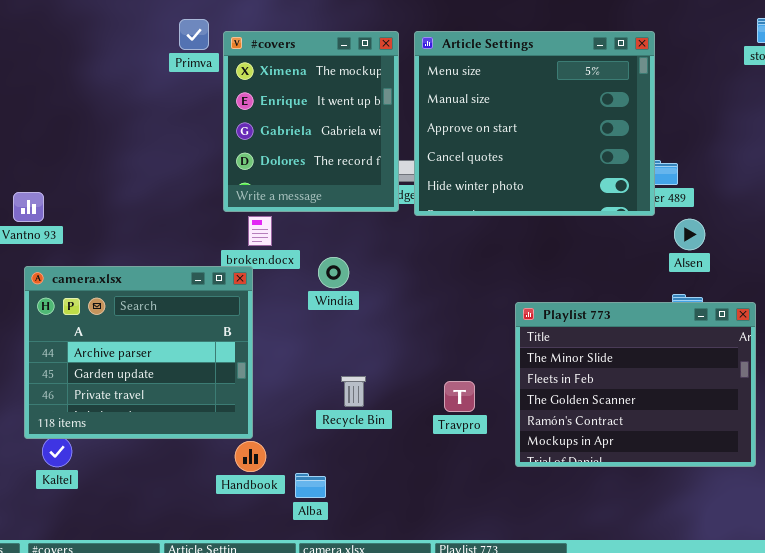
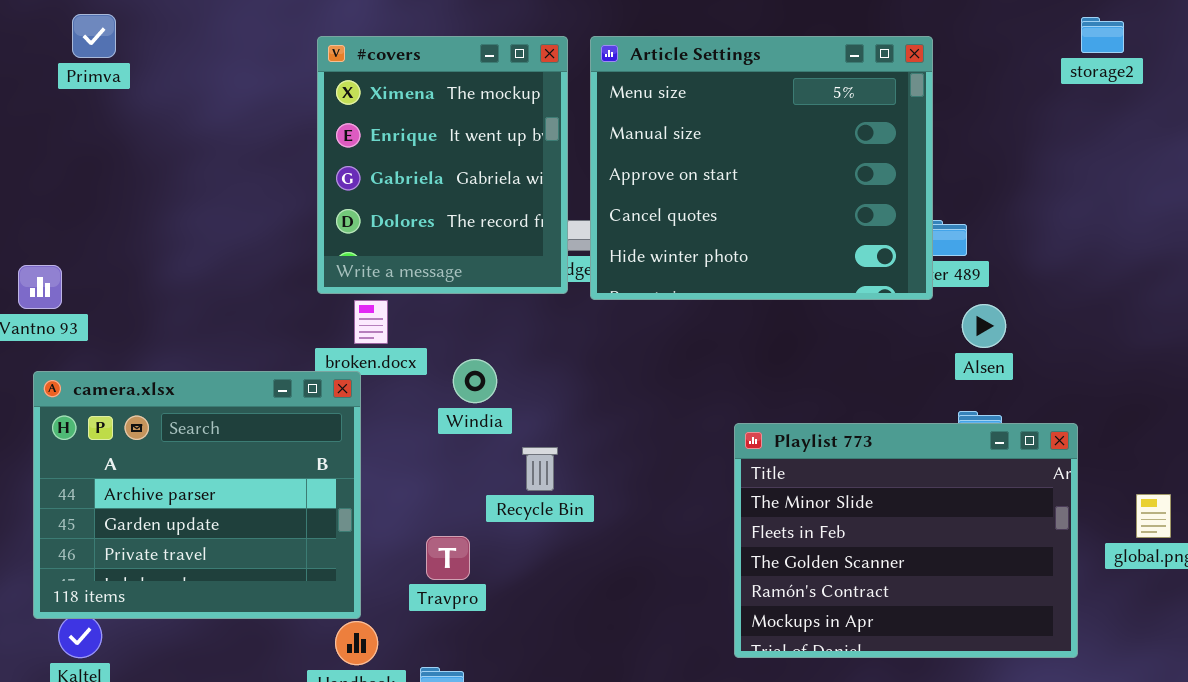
Primva: [179,19,209,50] -> [72,14,116,58], moved
Recycle Bin: [341,376,366,407] -> [522,447,558,491], moved
Travpro: [444,381,475,412] -> [426,536,470,580], moved

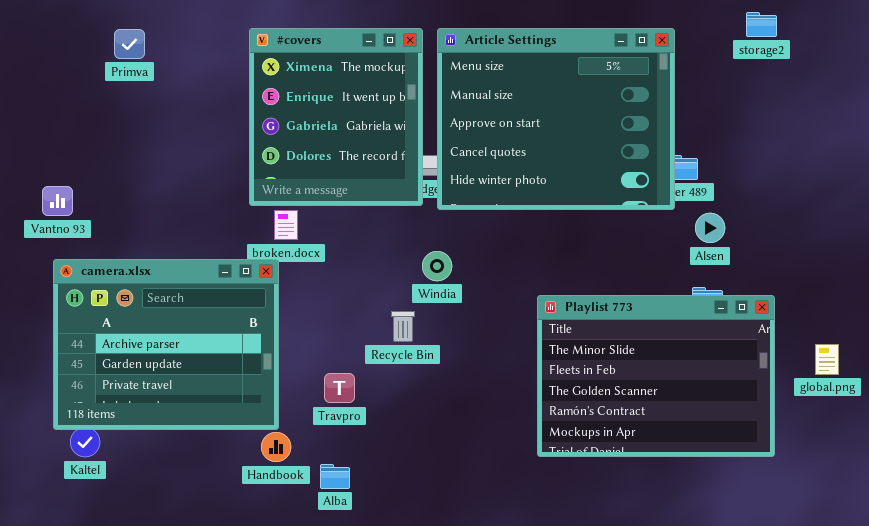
Primva: [72,14,116,58] -> [114,29,145,59], moved
storage2: [1081,17,1124,53] -> [746,12,777,37], moved
Windia: [453,359,497,403] -> [422,251,452,281], moved

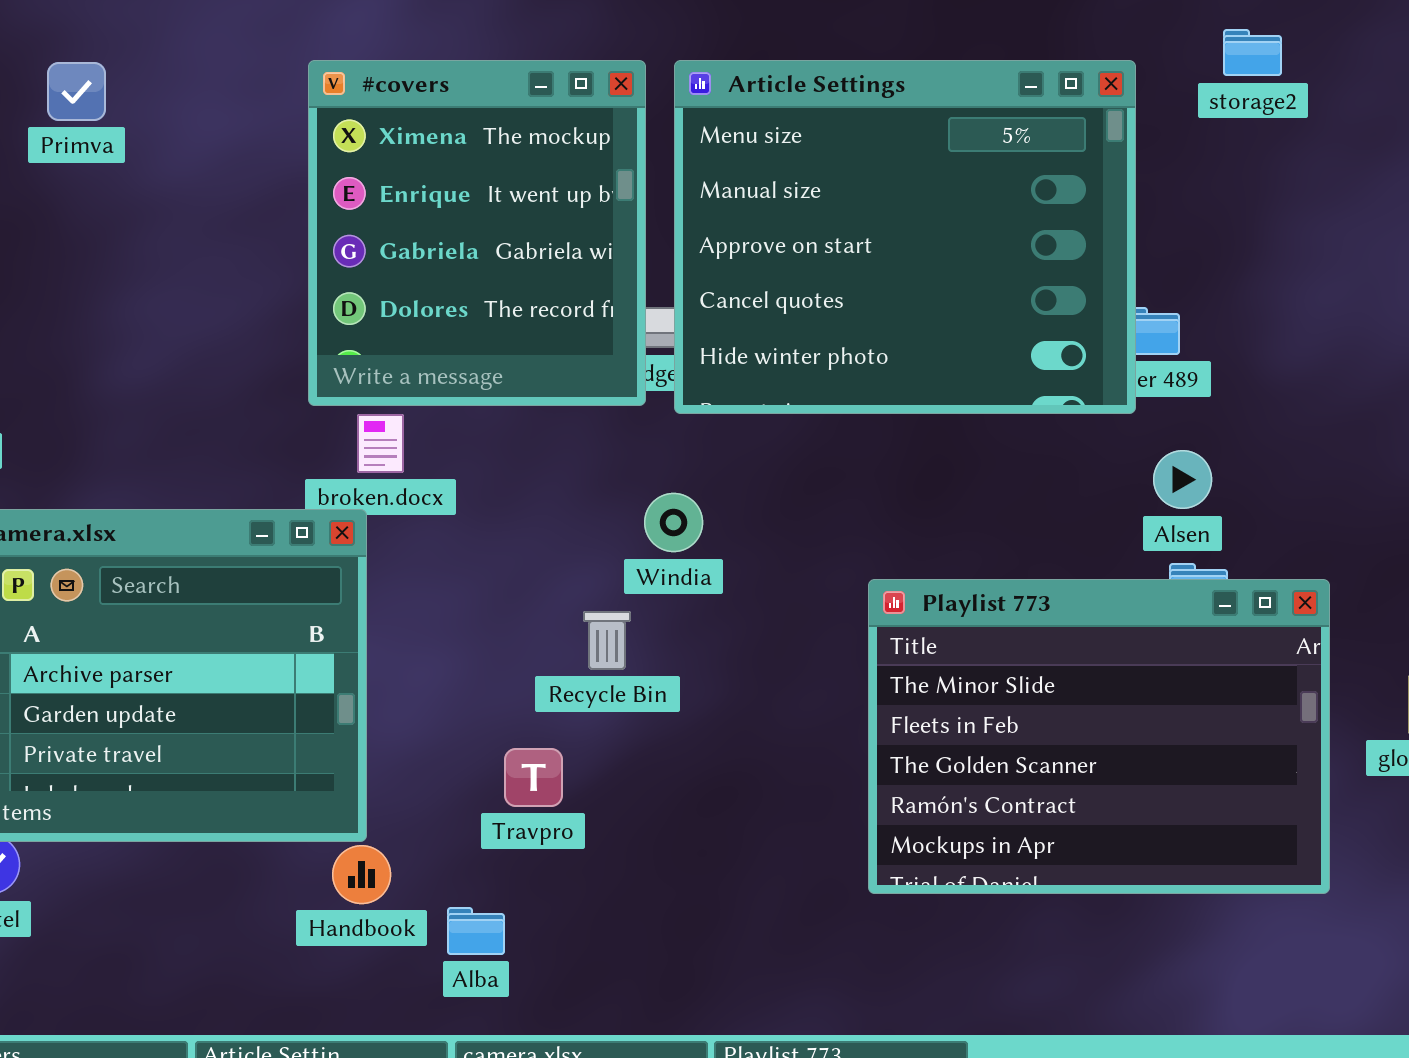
storage2: [746,12,777,37] -> [1223,29,1282,76], moved
Alsen: [695,213,725,243] -> [1153,450,1212,509], moved
Travpro: [324,373,355,403] -> [504,748,563,807], moved

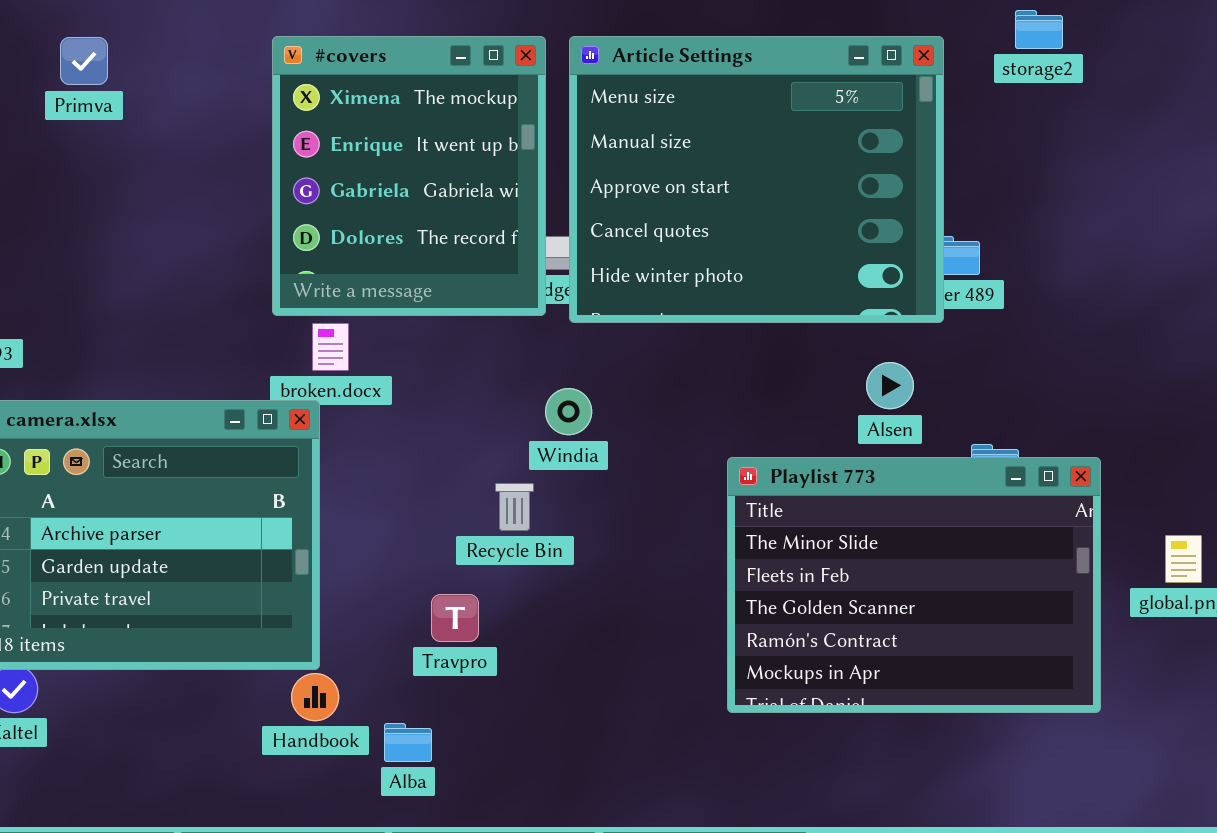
Alsen: [1153,450,1212,509] -> [866,362,914,409], moved

